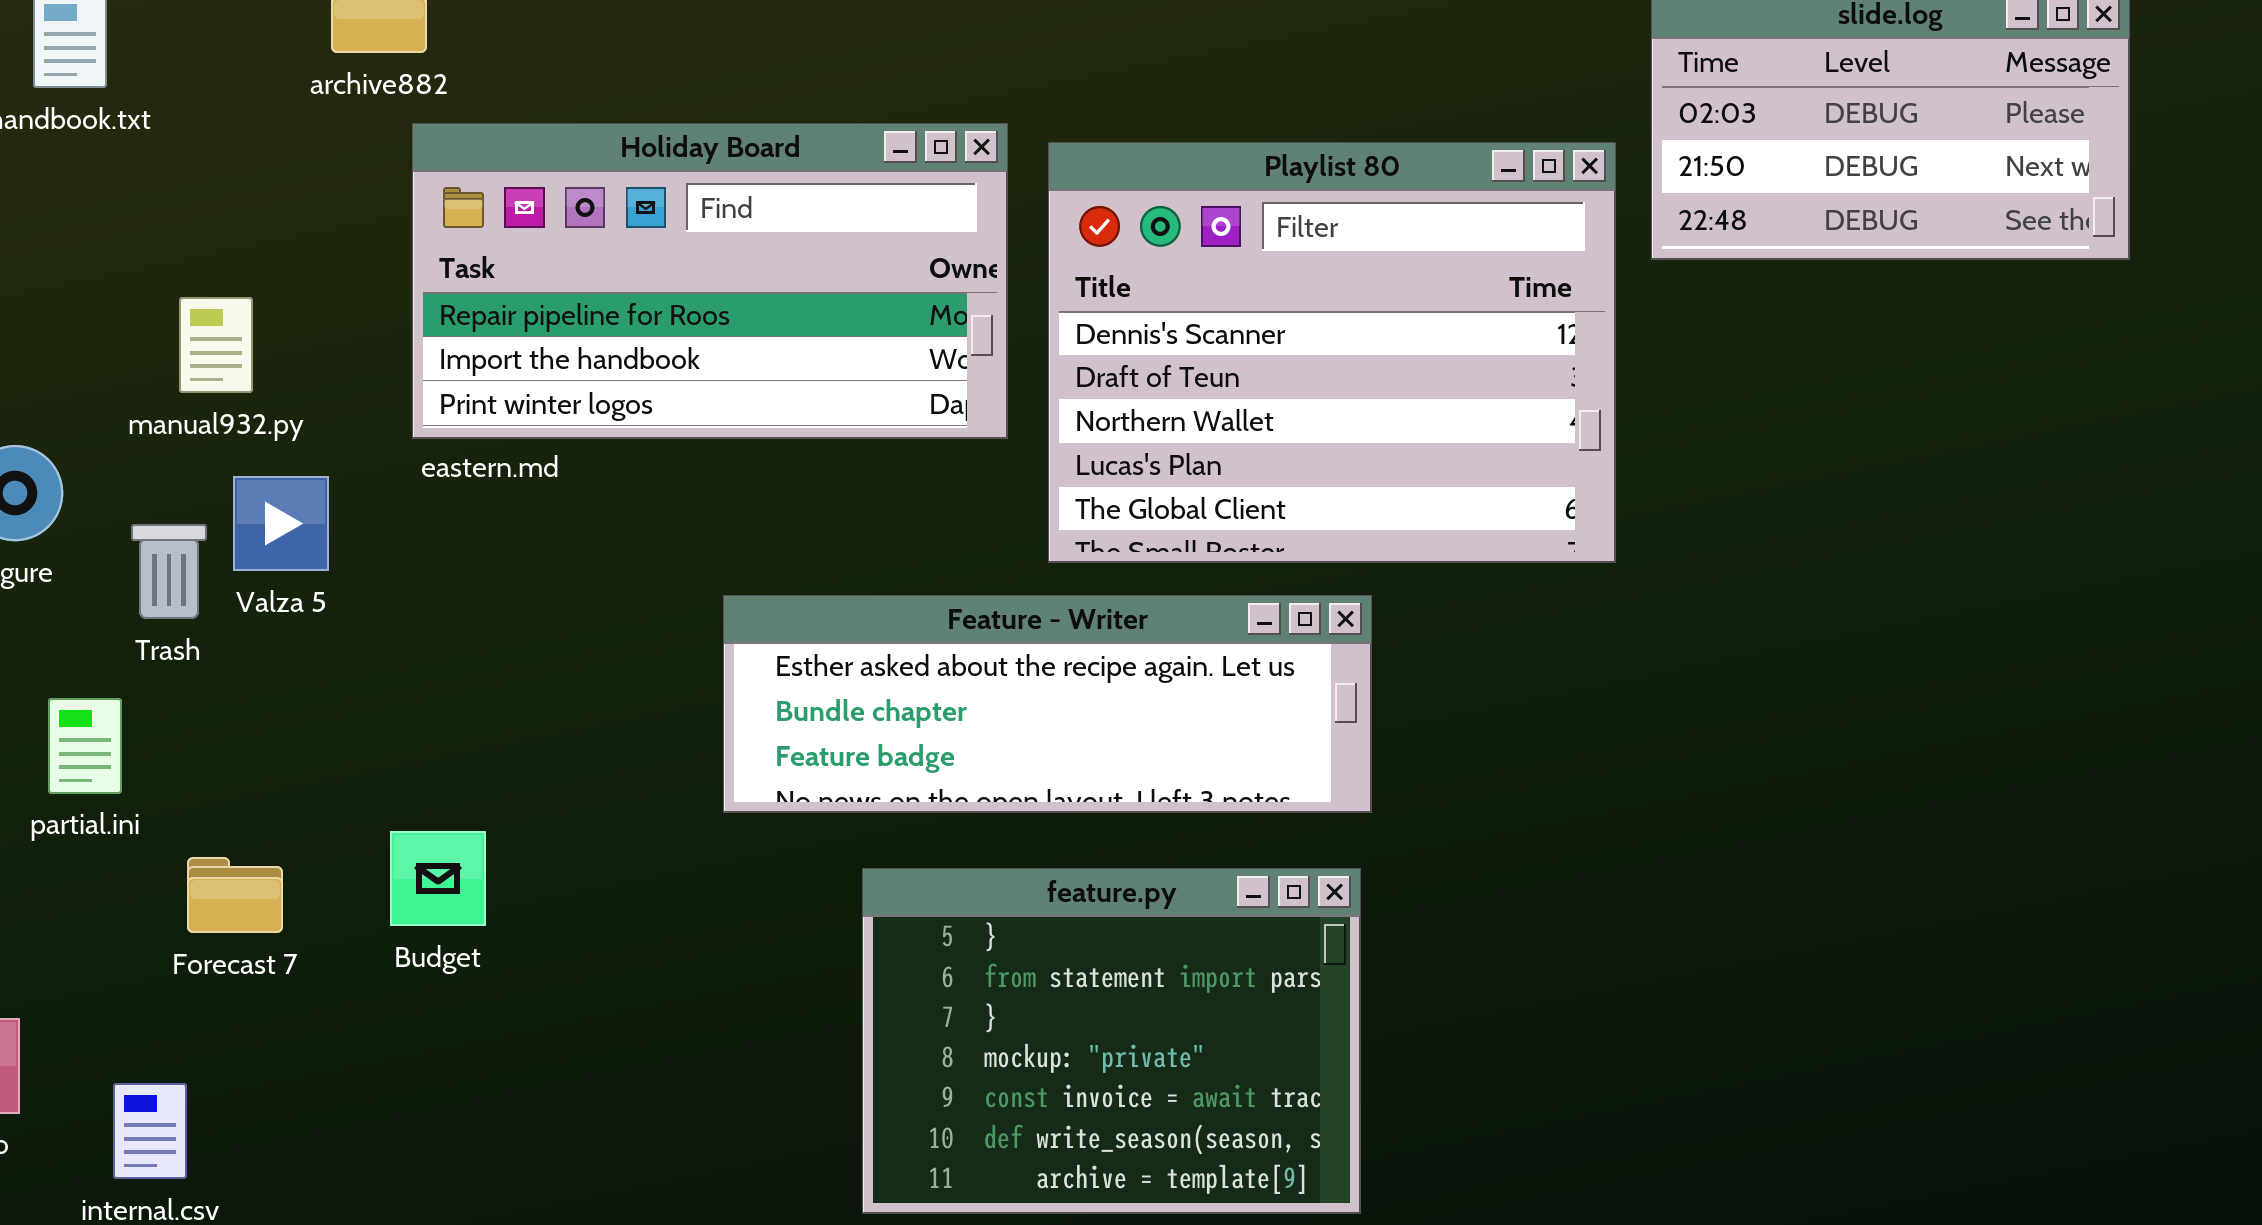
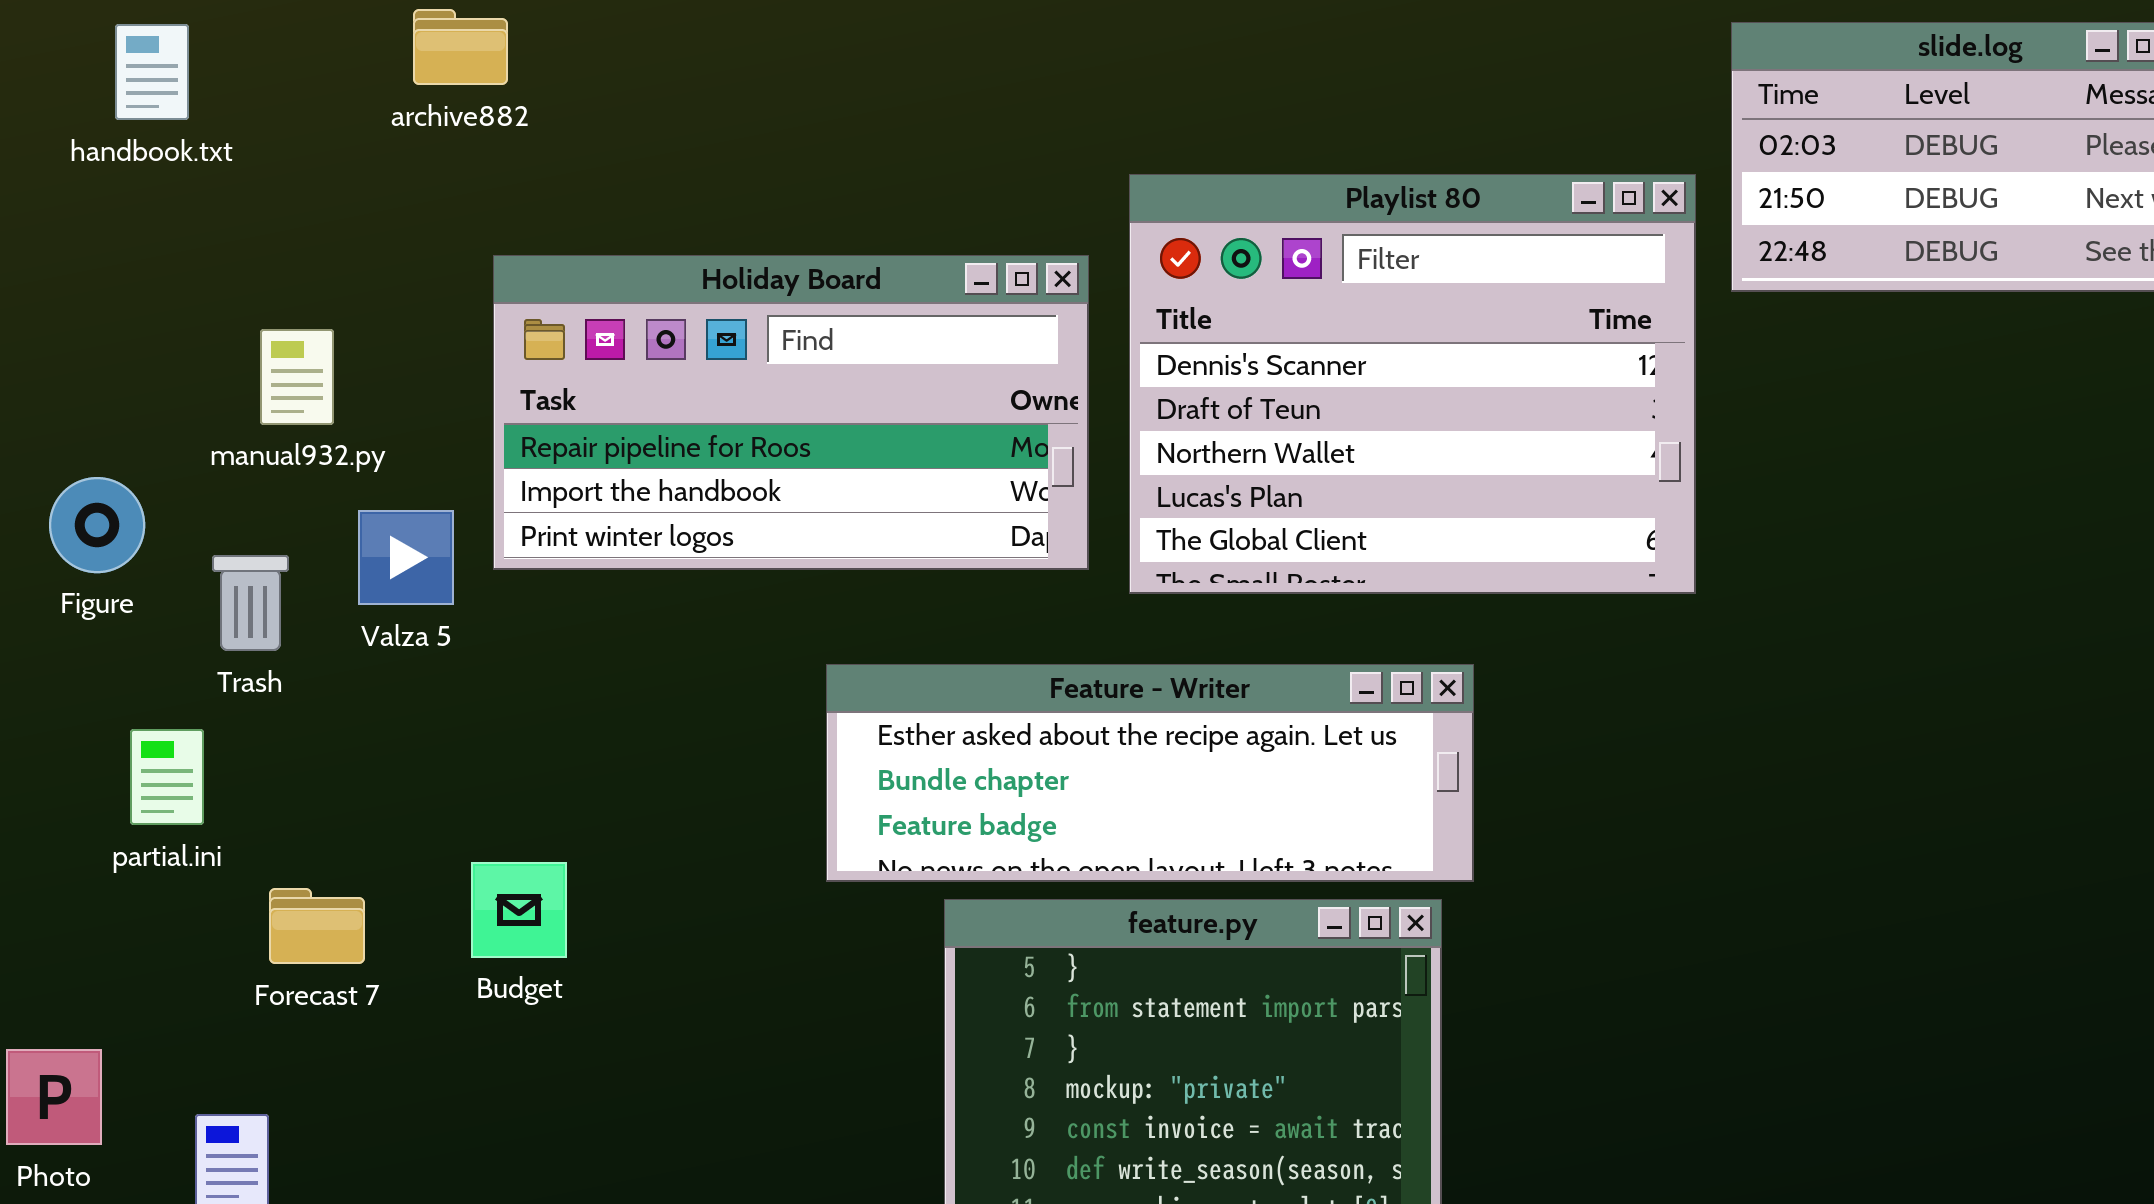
Holiday Board: [412,123,1008,439] -> [493,255,1089,570], moved
Valza 5: [233,476,329,571] -> [358,510,454,605], moved
Feature - Writer: [723,595,1372,813] -> [826,664,1474,882], moved

